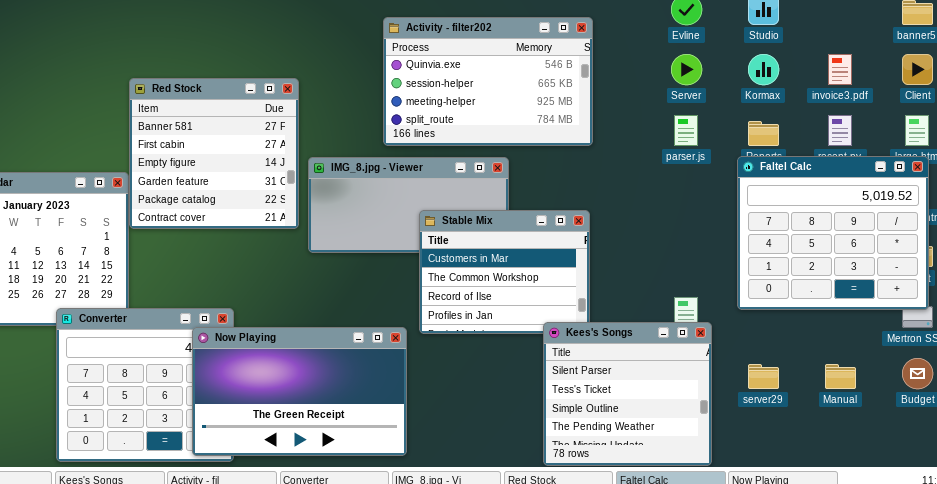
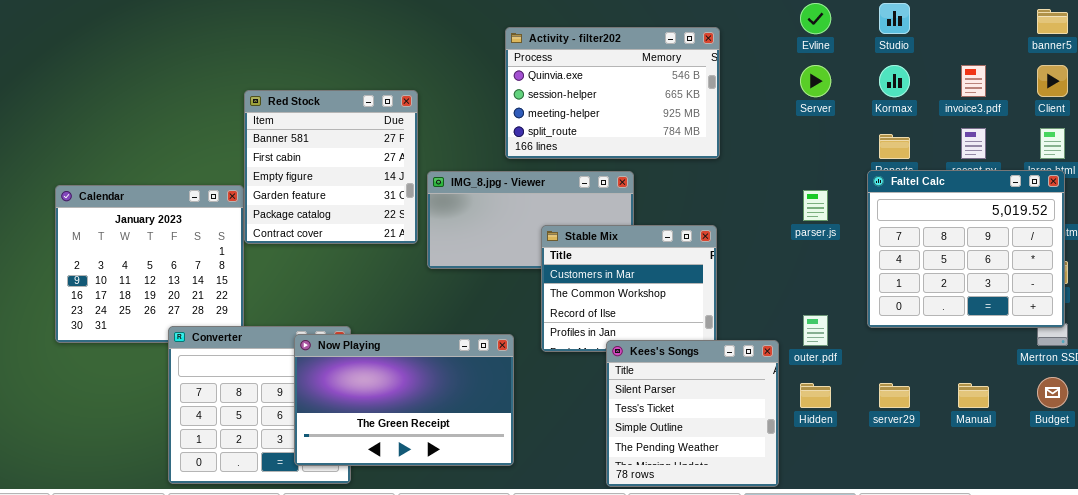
parser.js: [674,115,698,146] -> [803,190,828,221], moved
Kees's Songs: [543,322,712,466] -> [606,340,779,487], moved
Now Playing: [192,327,407,456] -> [294,334,514,466], moved

